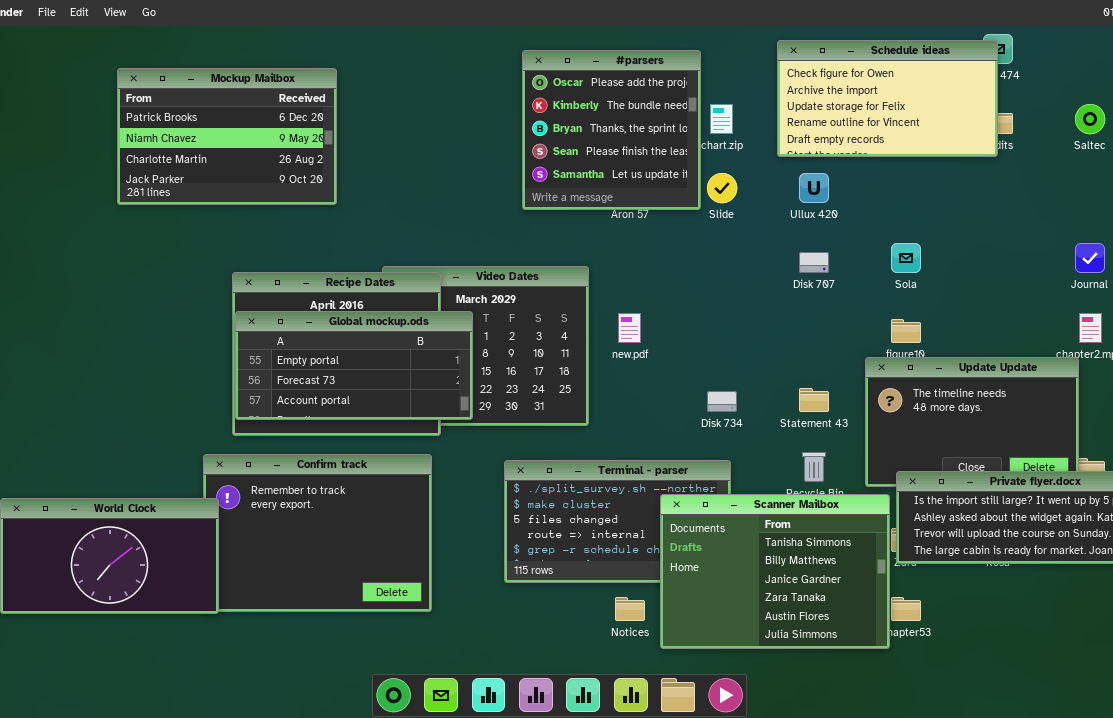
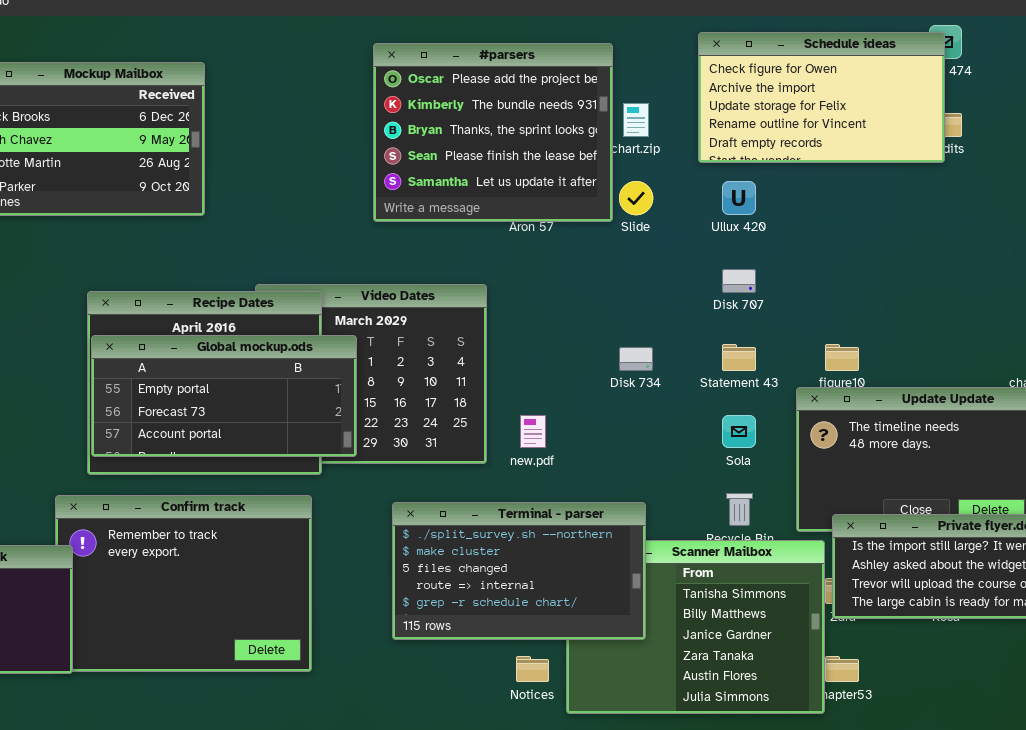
#parsers: [522,50,701,210] -> [373,43,613,222], resized
Sola: [891,243,921,273] -> [722,415,756,448], moved
new.pdf: [618,313,641,343] -> [520,415,546,448], moved
Statement 43: [799,388,829,412] -> [722,344,756,371], moved
Disk 734: [707,391,737,412] -> [619,347,653,371], moved
Terminal - parser: [504,460,731,583] -> [392,502,646,640], raised

